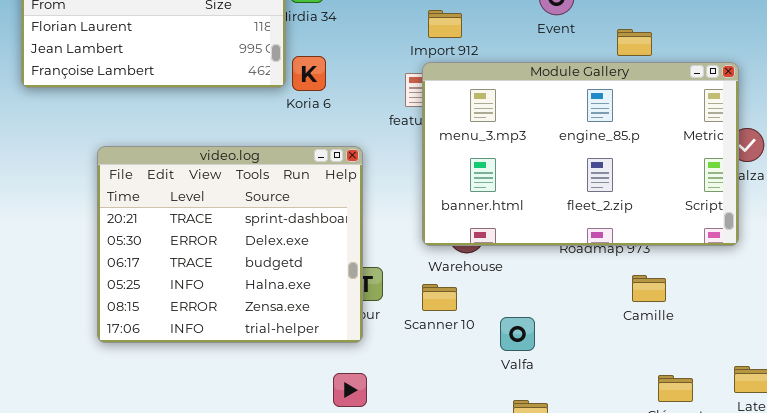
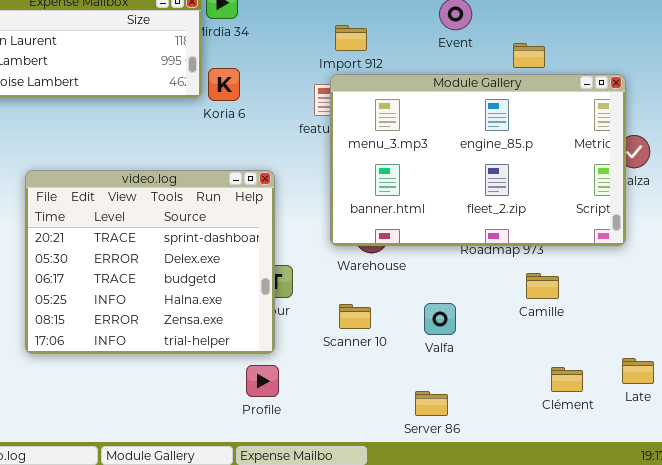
video.log: [97,146,363,343] -> [25,170,275,354], moved
Scanner 10: [422,284,457,311] -> [339,304,371,329], moved
Valfa: [500,317,535,351] -> [424,303,456,335], moved

